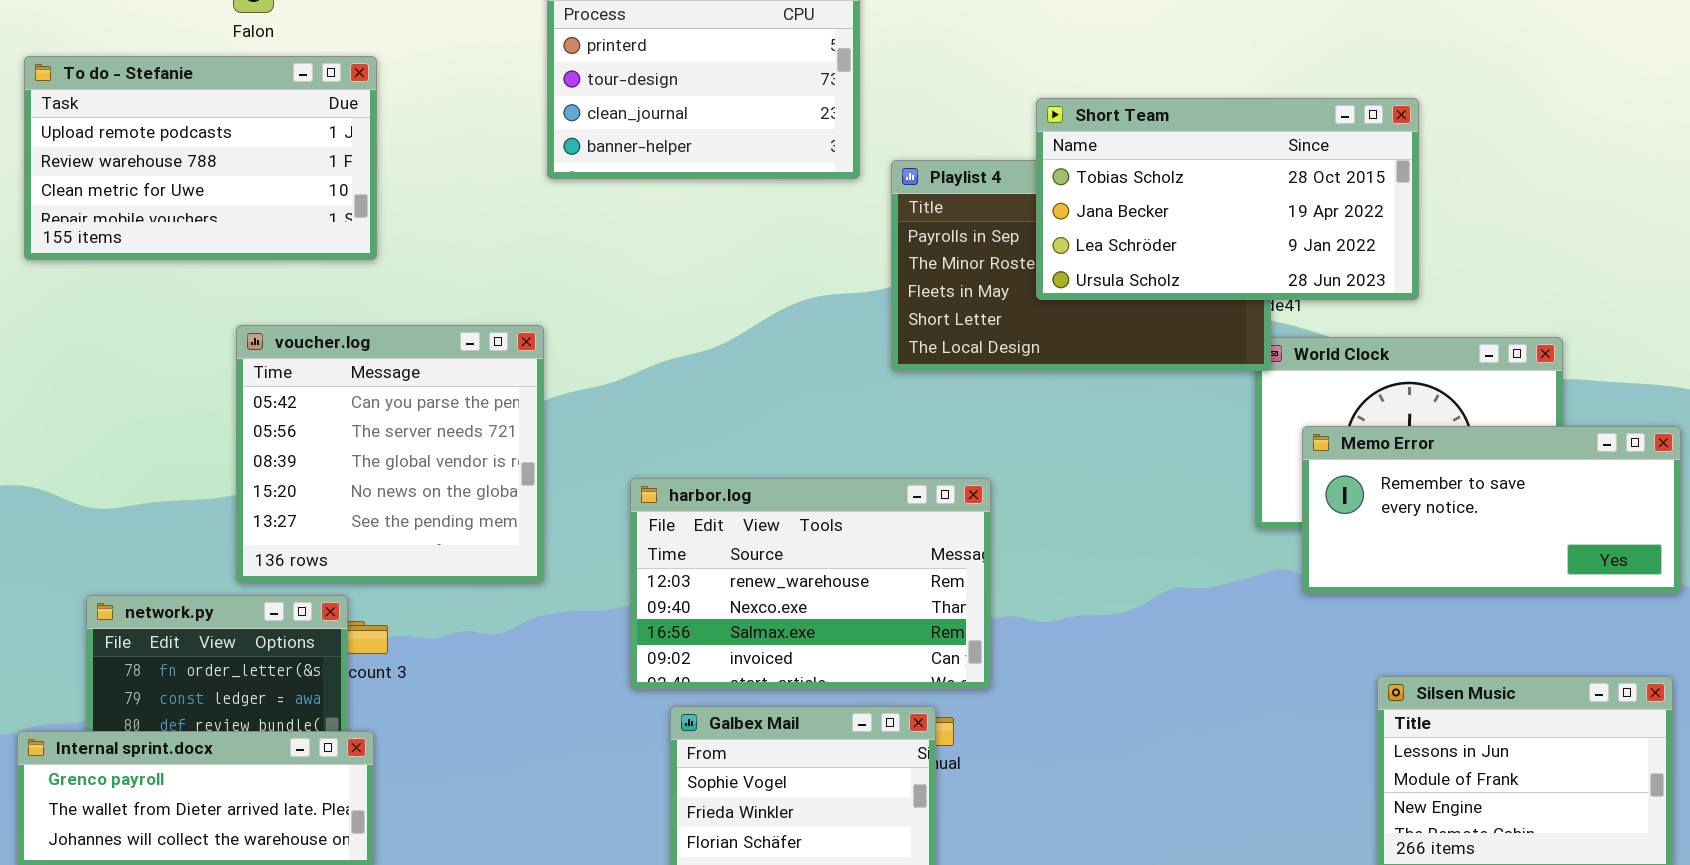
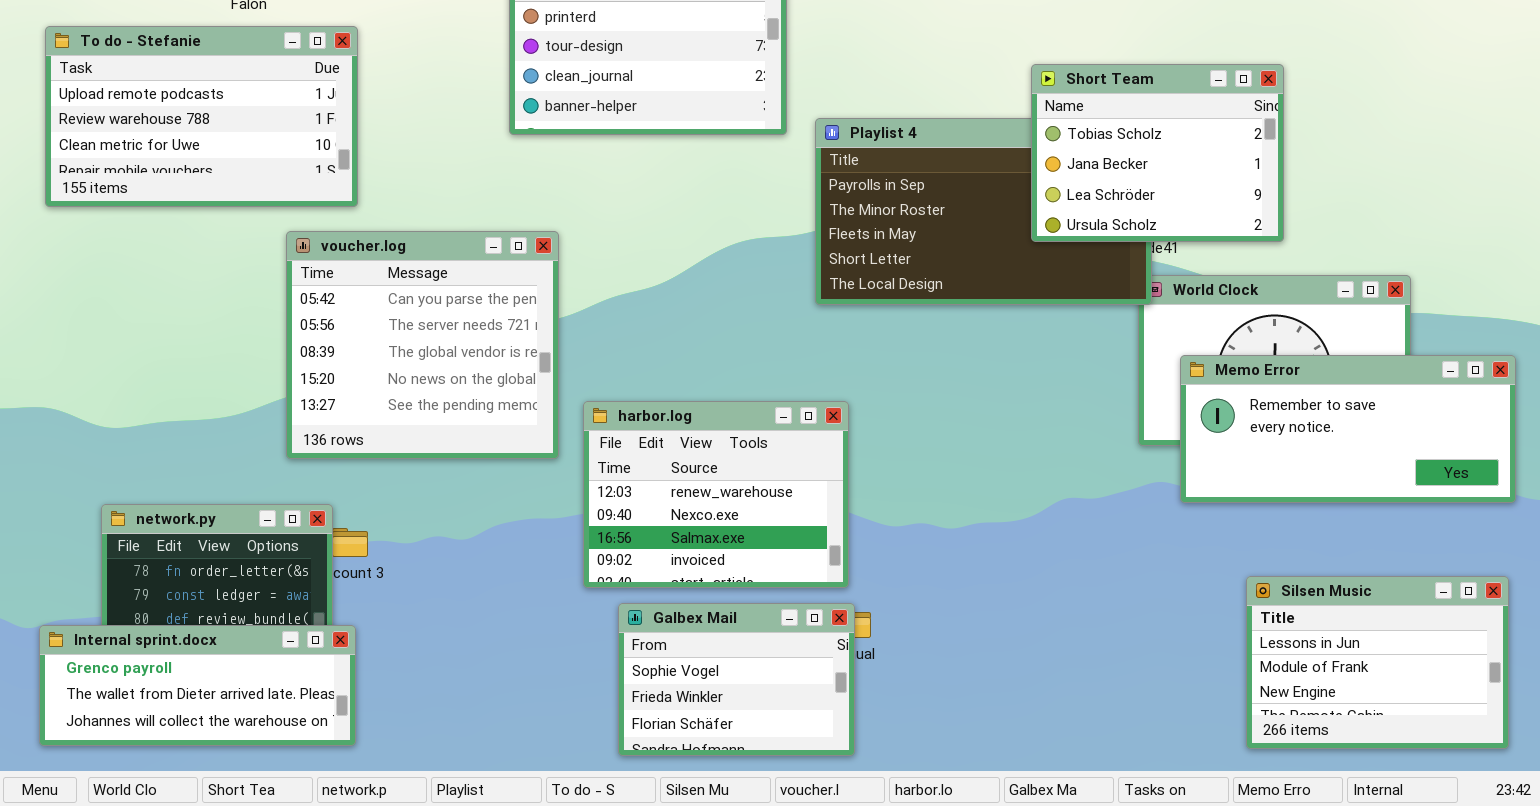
Short Team: [1036,98,1419,300] -> [1031,64,1284,242], resized
voucher.log: [236,325,544,583] -> [286,231,559,459], moved
harbor.log: [630,478,991,689] -> [583,401,849,588], resized

